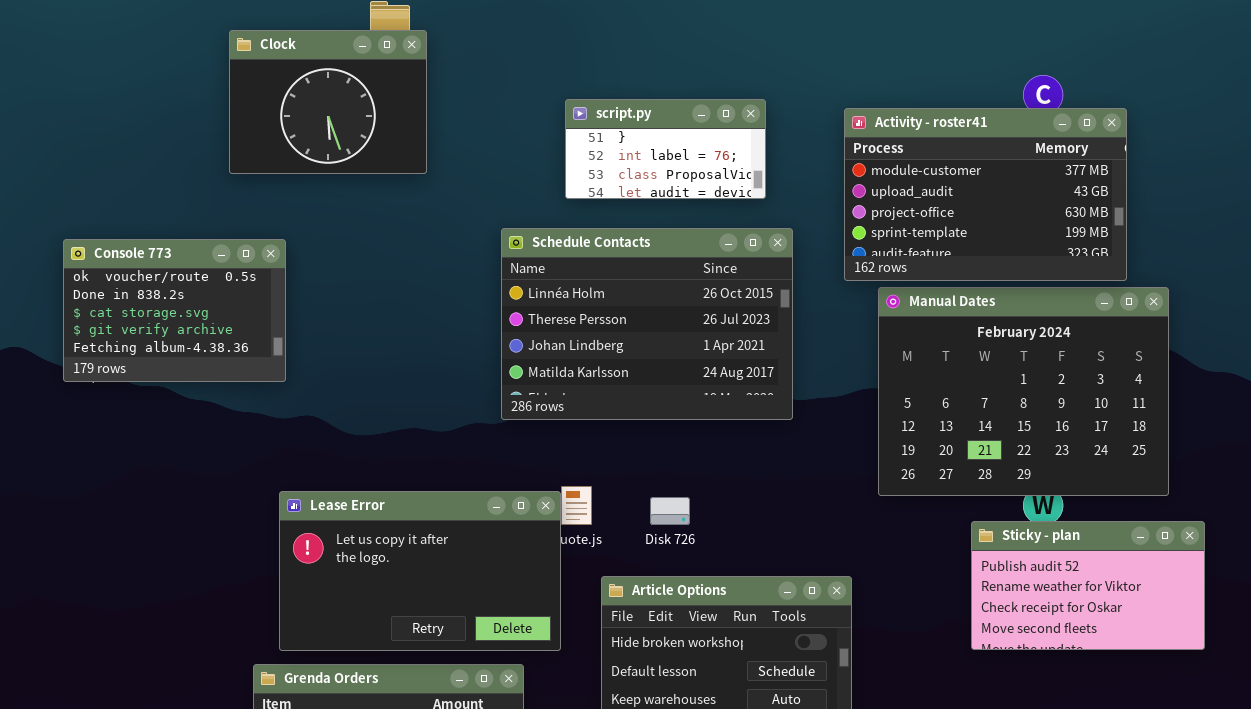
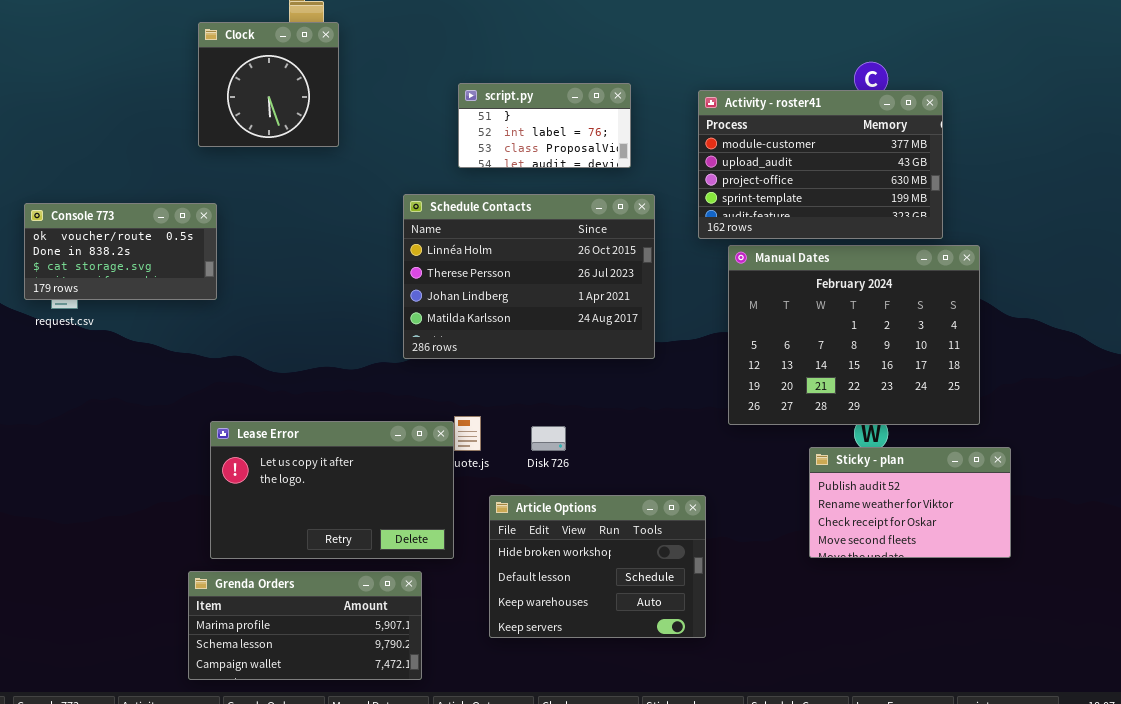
Clock: [229,30,427,174] -> [198,22,339,147], resized
Console 773: [63,239,286,382] -> [24,203,217,300], resized

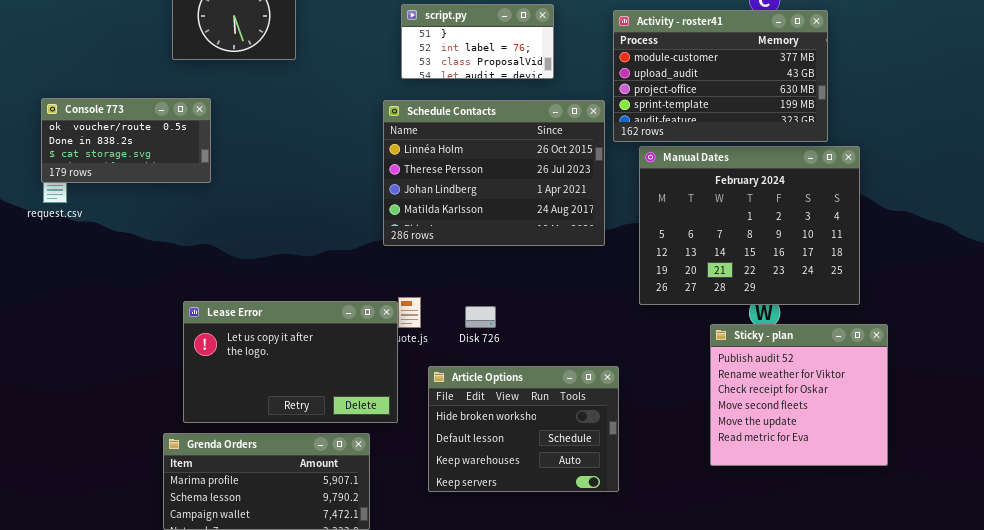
Schedule Contacts: [403,194,655,359] -> [383,100,605,246], moved
Console 773: [24,203,217,300] -> [41,98,211,183], moved
Sticky - plan: [809,447,1011,558] -> [710,324,888,466], resized

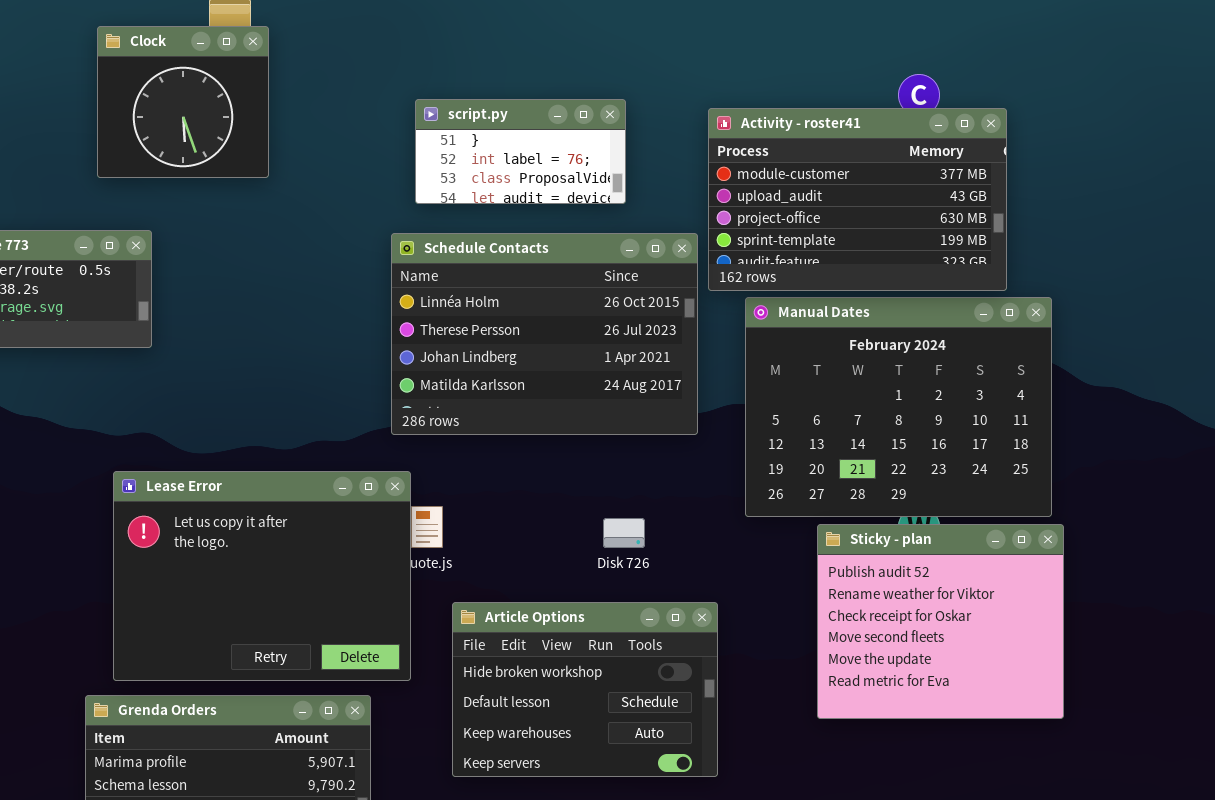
Lease Error: [183,301,398,423] -> [113,471,411,681], resized
Disk 726: [465,306,496,328] -> [603,518,645,548], moved
Sticky - plan: [710,324,888,466] -> [817,524,1064,719], moved

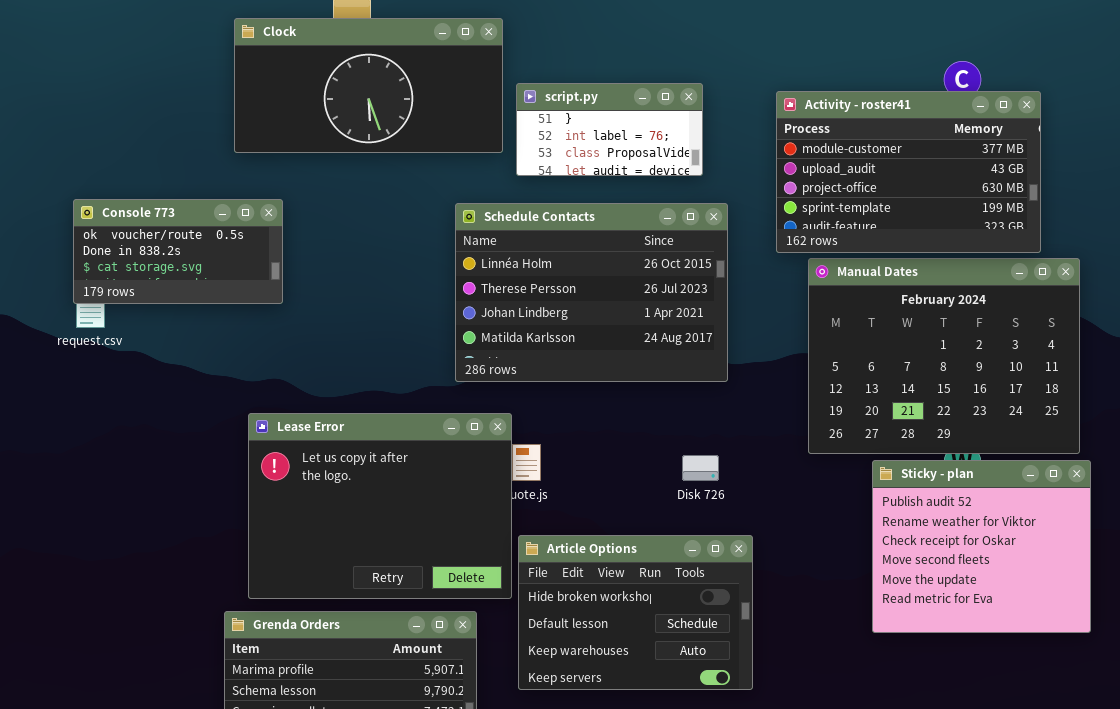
Clock: [97,26,269,178] -> [234,18,503,153], resized
Schedule Contacts: [391,233,698,435] -> [455,203,728,382], moved
Article Options: [452,602,718,777] -> [518,535,753,690], moved

